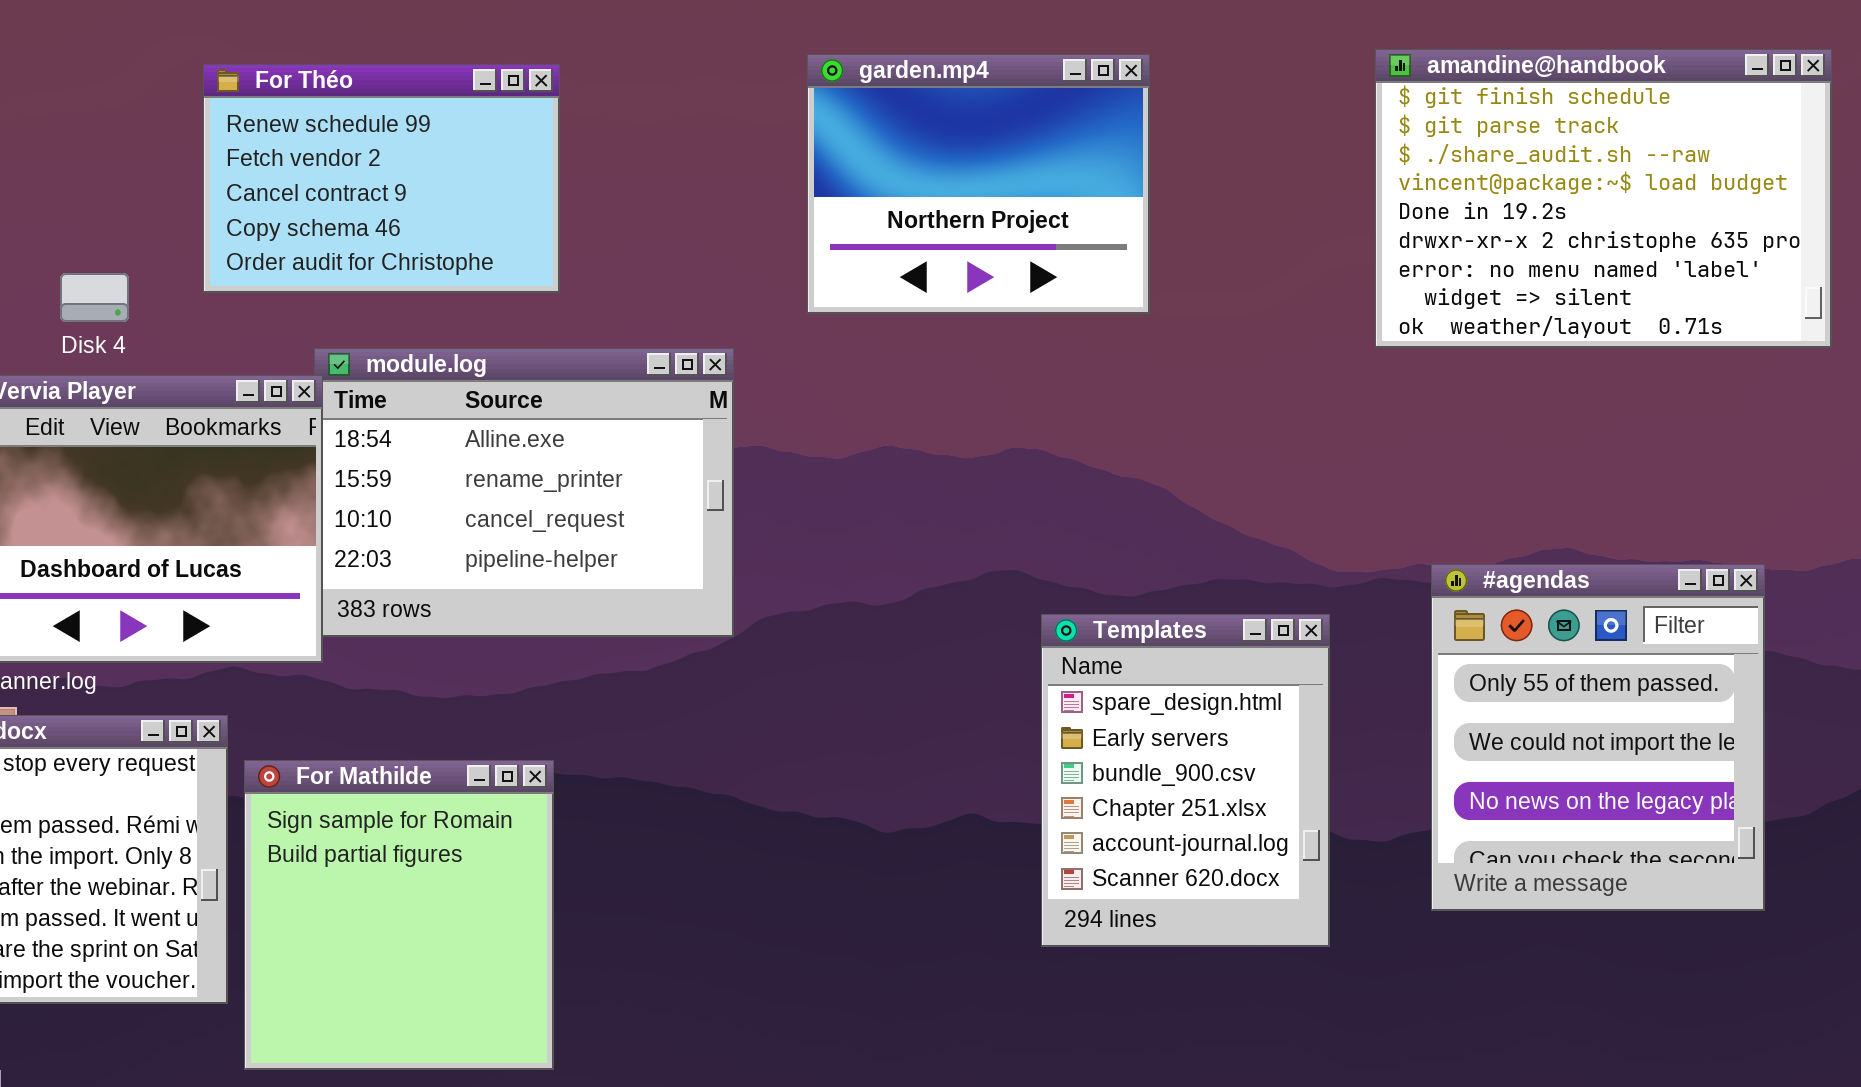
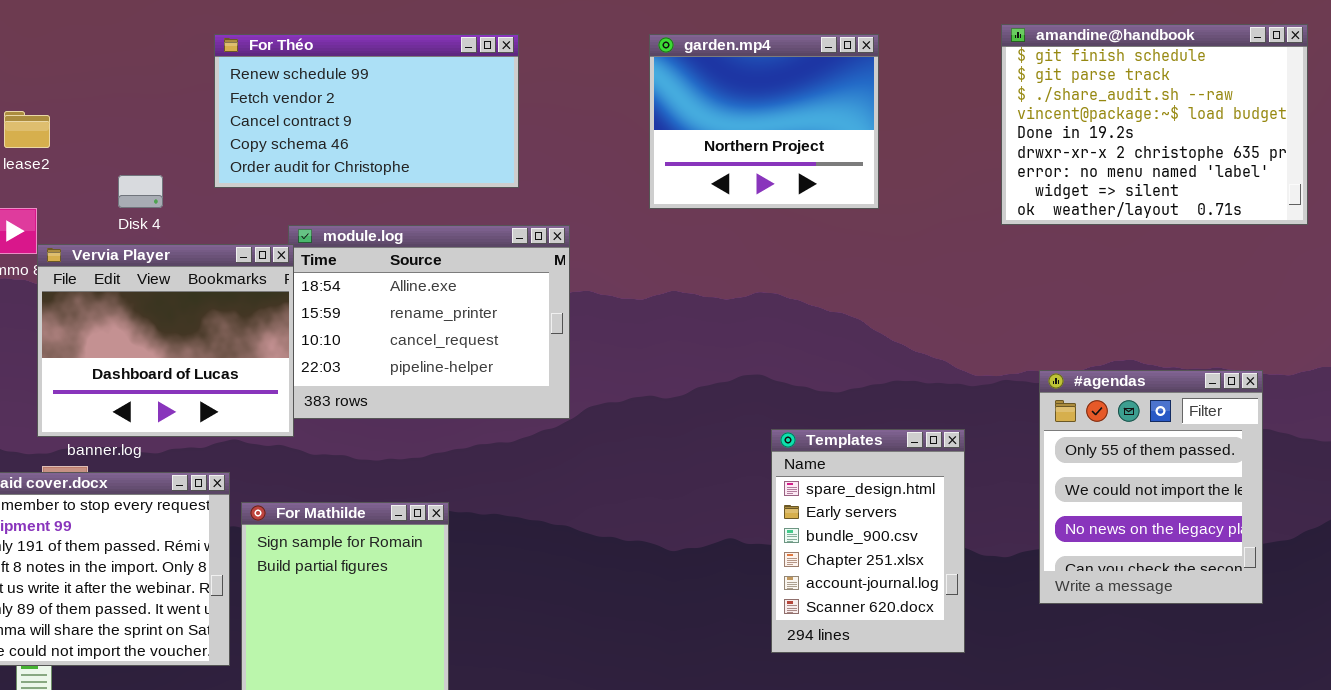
garden.mp4: [807,54,1150,314] -> [649,34,879,209], moved
For Théo: [203,64,560,293] -> [214,34,519,188], resized
Templates: [1041,614,1330,947] -> [771,429,965,653], moved

